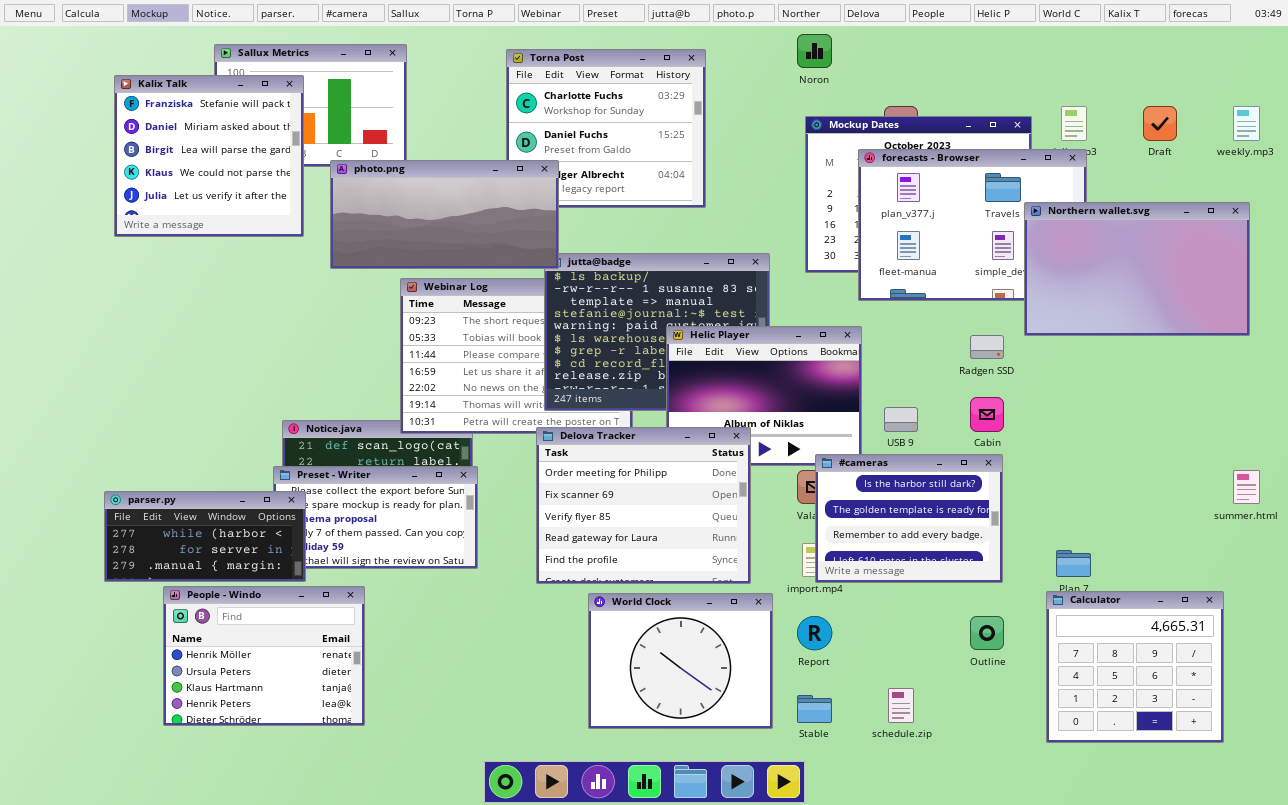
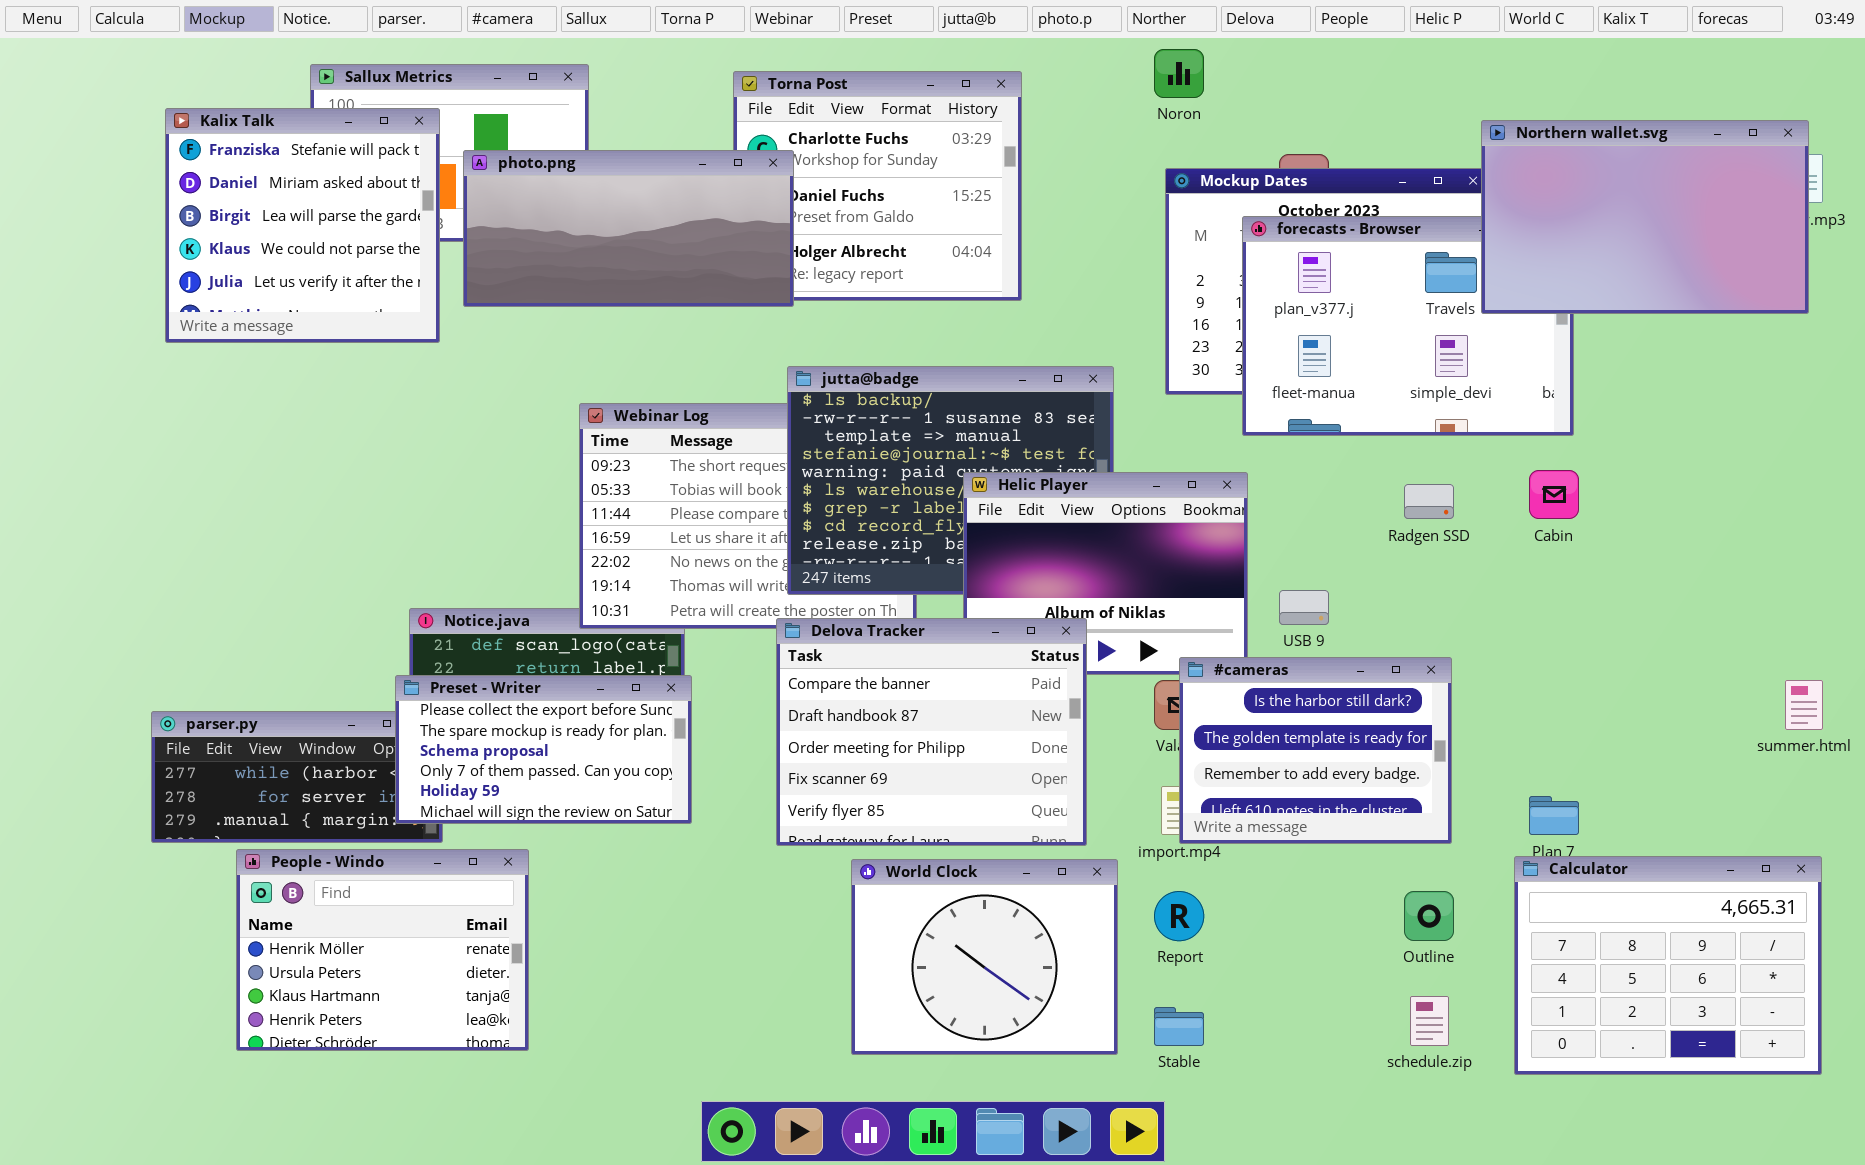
photo.png: [330,160,559,269] -> [463,150,794,307], moved
Northern wallet.svg: [1024,202,1250,336] -> [1481,120,1809,314], moved
Cabin: [970,397,1004,432] -> [1529,470,1579,519], moved
Delova Tracker: [536,427,751,584] -> [776,618,1087,846], scrolled up 2 rows
Preset - Writer: [273,466,478,569] -> [395,675,692,824], raised
Calculator: [1046,591,1224,743] -> [1514,856,1822,1075], resized
schedule.zip: [888,688,914,723] -> [1410,996,1449,1046], moved

